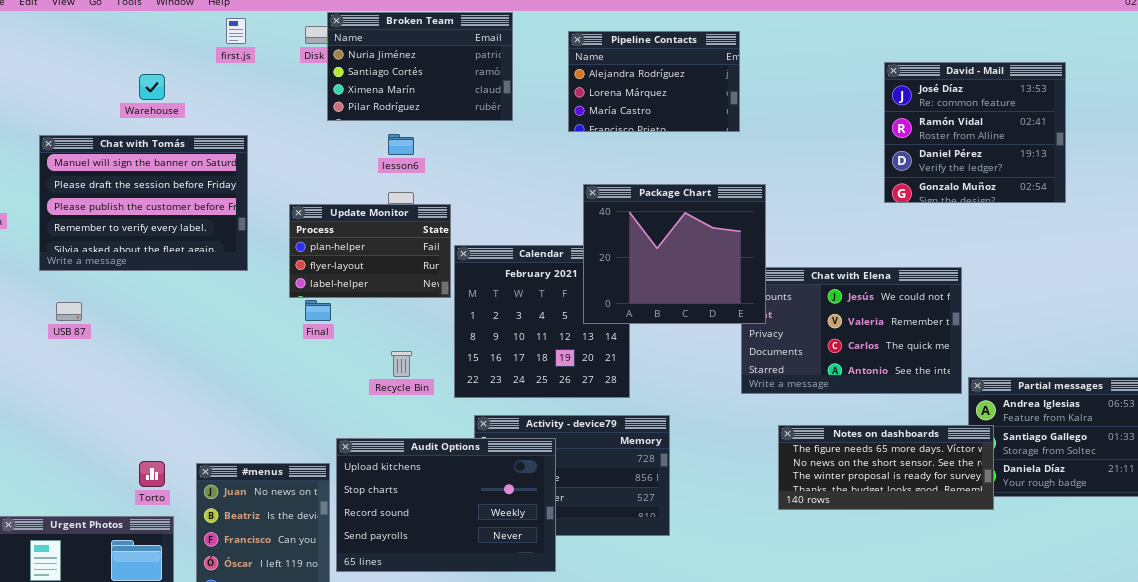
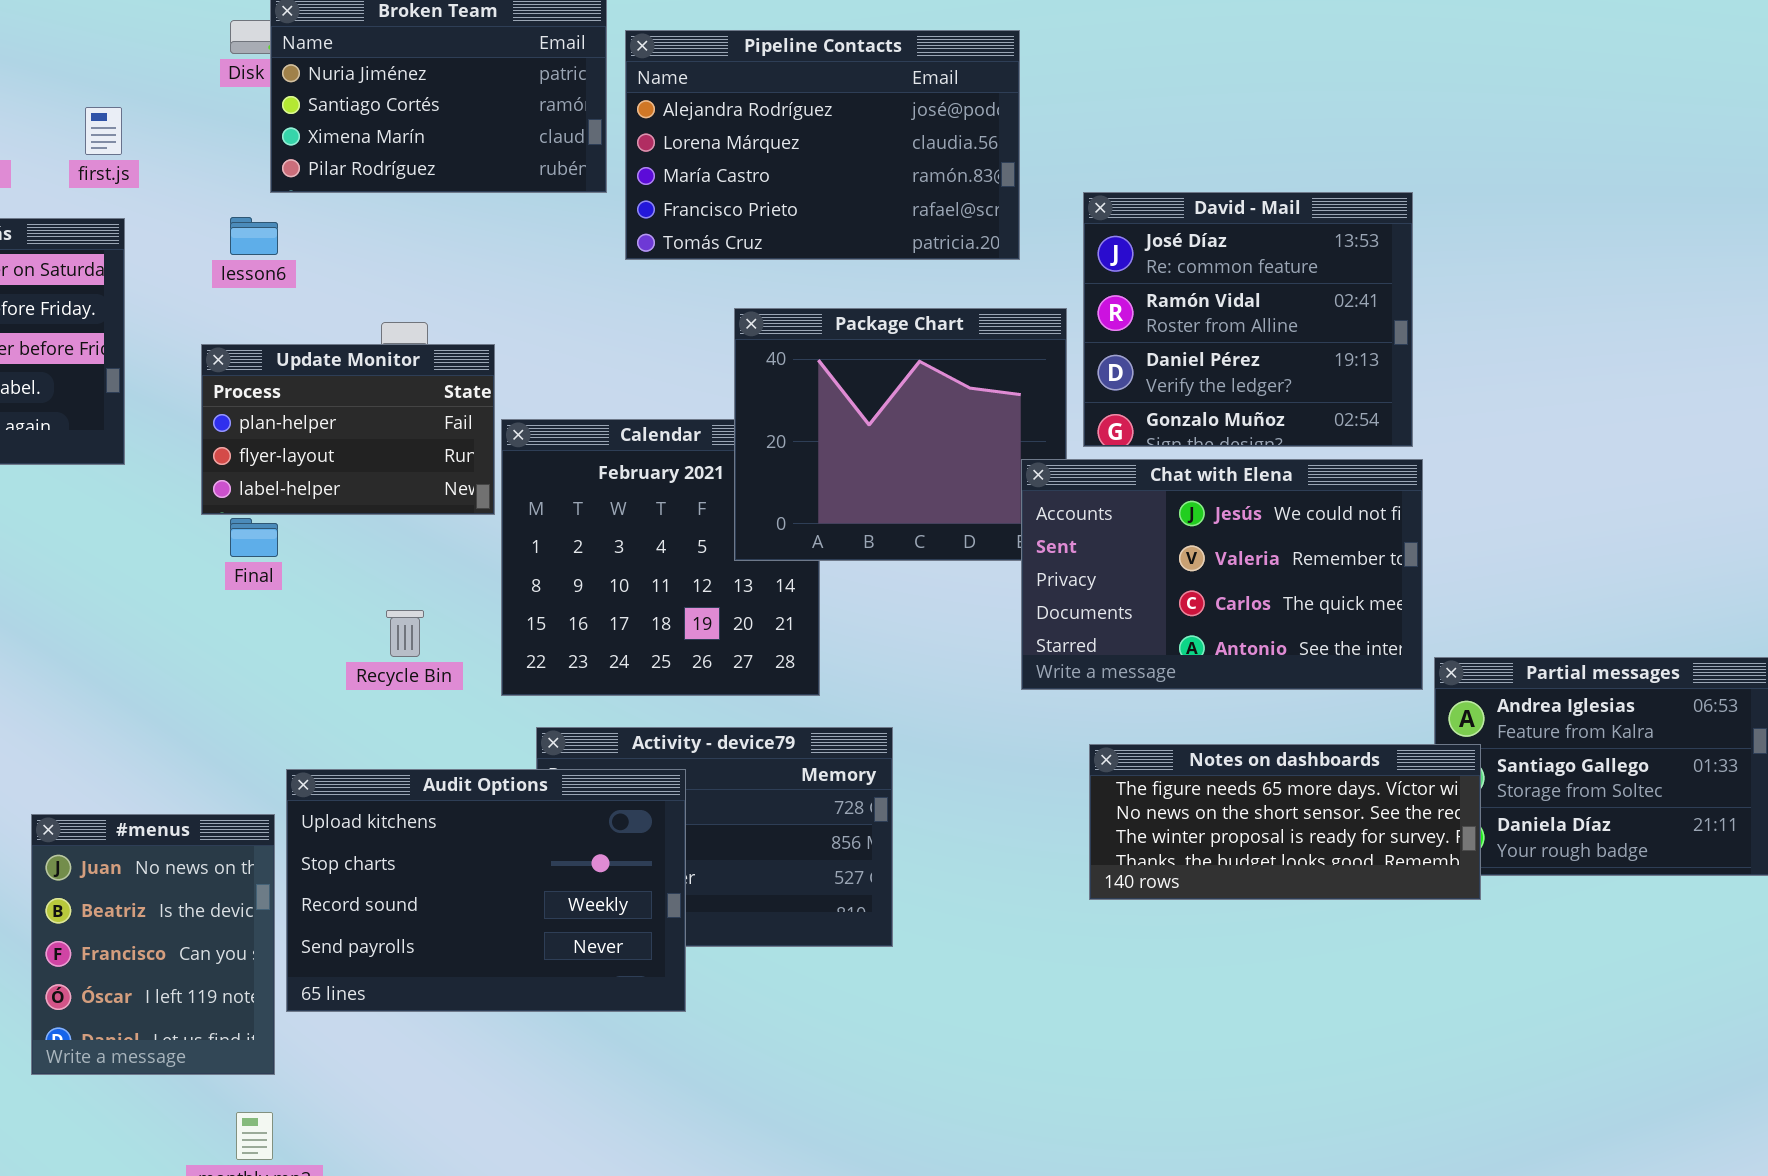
first.js: [226,18,246,44] -> [85,107,122,155], moved
Pipeline Contacts: [568,31,740,132] -> [625,30,1020,260], resized
David - Mail: [884,62,1066,203] -> [1083,192,1413,447], moved
lesson6: [388,134,414,155] -> [230,217,278,255], moved
Chat with Elena: [741,267,962,394] -> [1021,459,1423,690], raised

